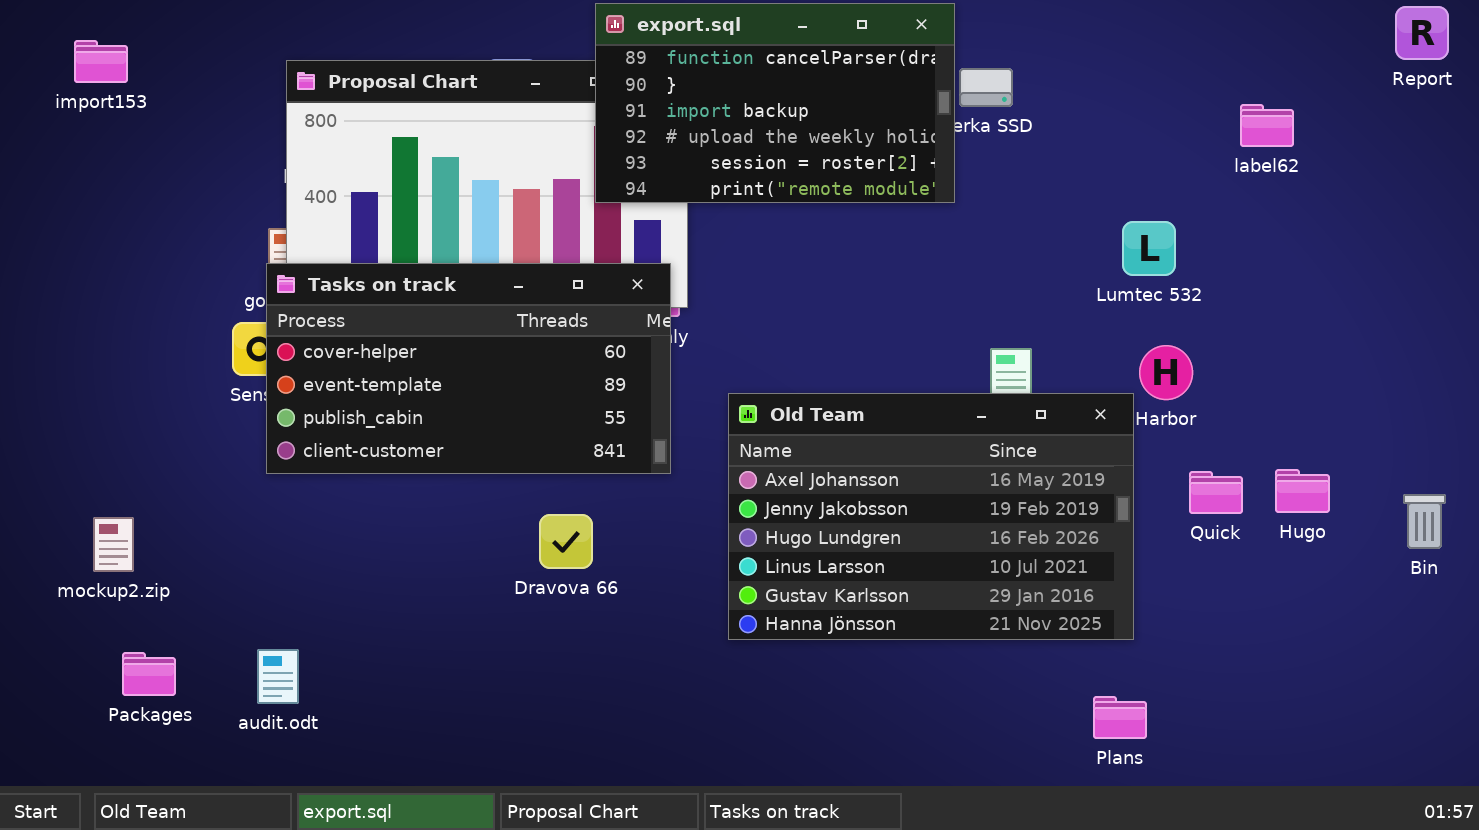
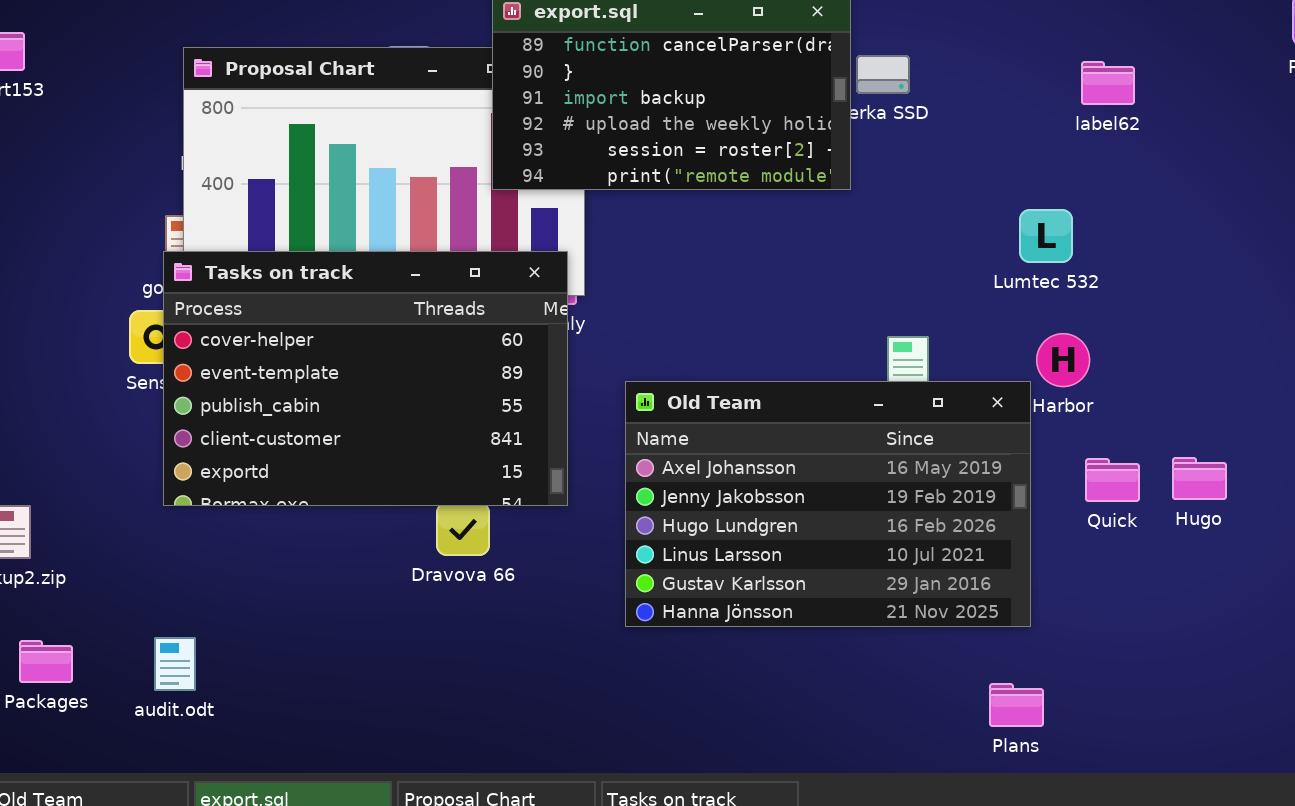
label62: [1240,104,1294,147] -> [1081,61,1135,105], moved
Tasks on track: [266,263,671,474] -> [163,251,568,506], resized

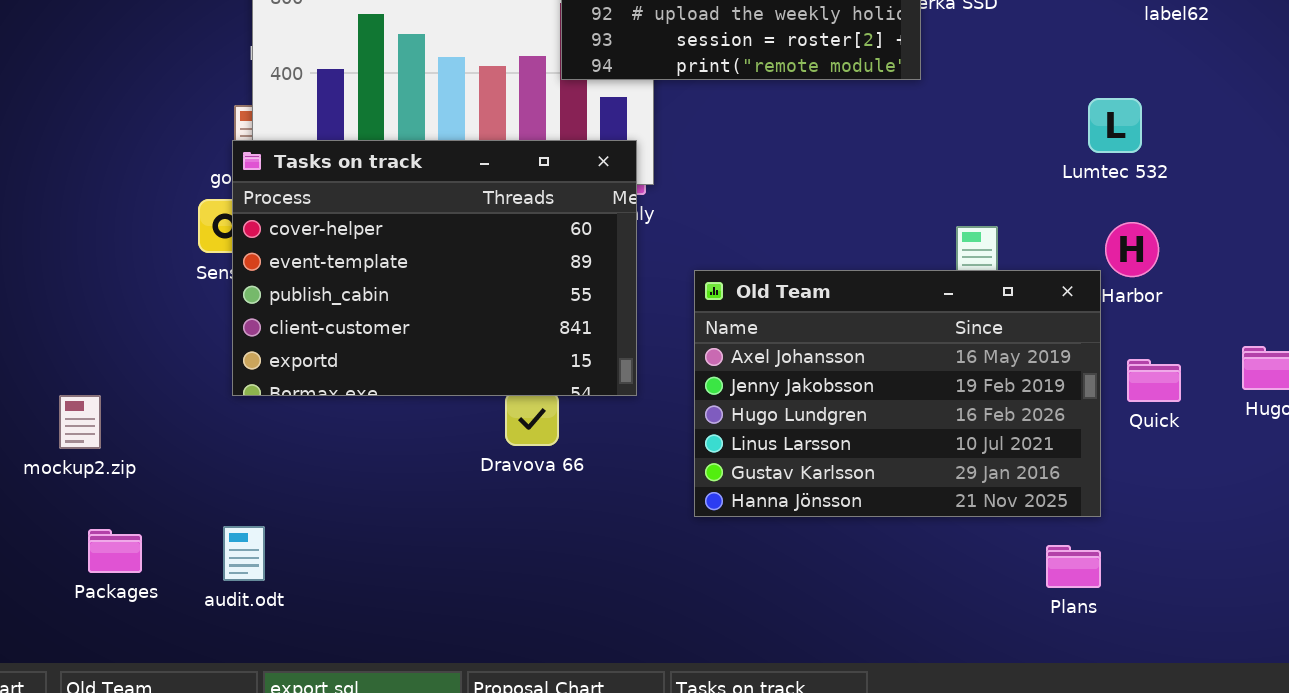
Quick: [1085,458,1140,502] -> [1127,359,1181,402], moved
Plans: [989,683,1044,727] -> [1046,545,1101,588], moved

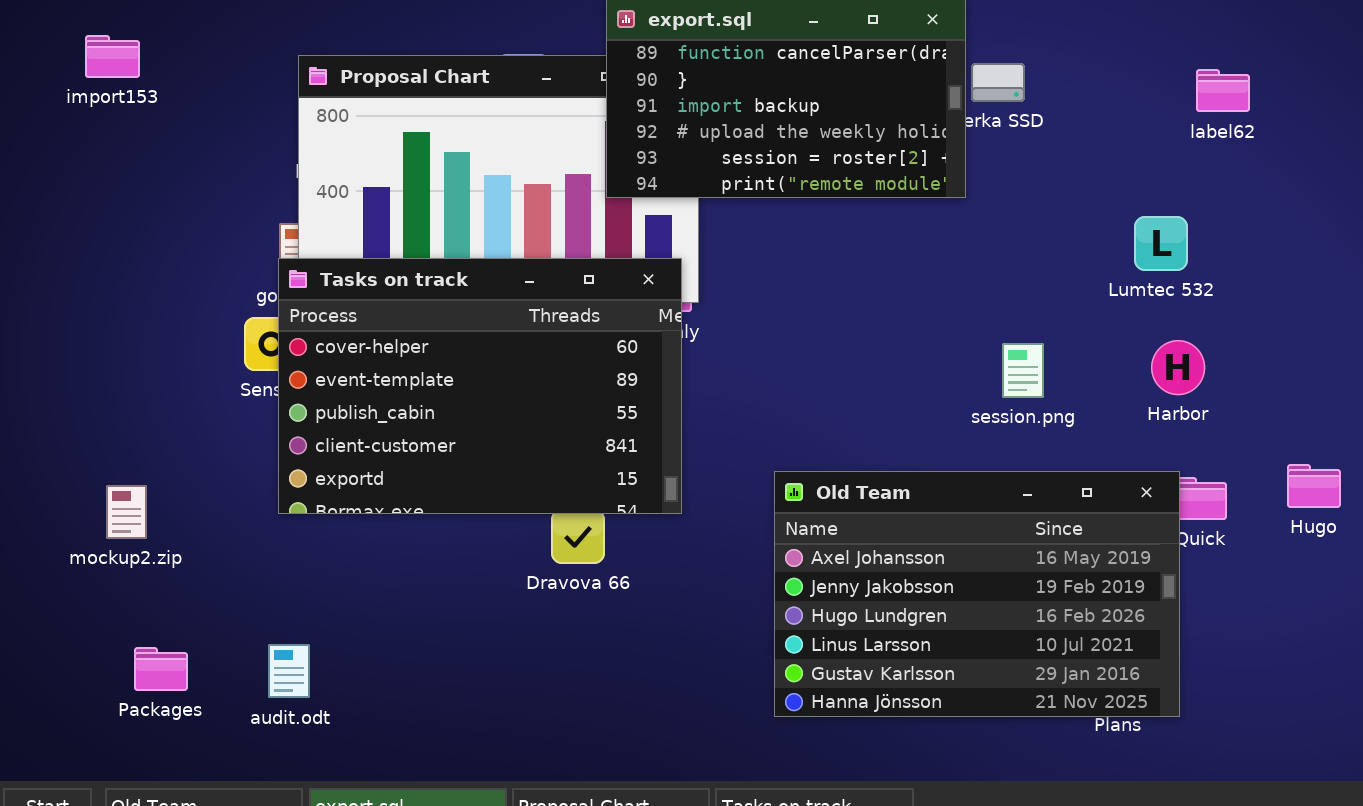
Old Team: [694,270,1101,517] -> [774,471,1180,717], moved
mockup2.zip: [59,395,101,449] -> [106,485,147,539], moved

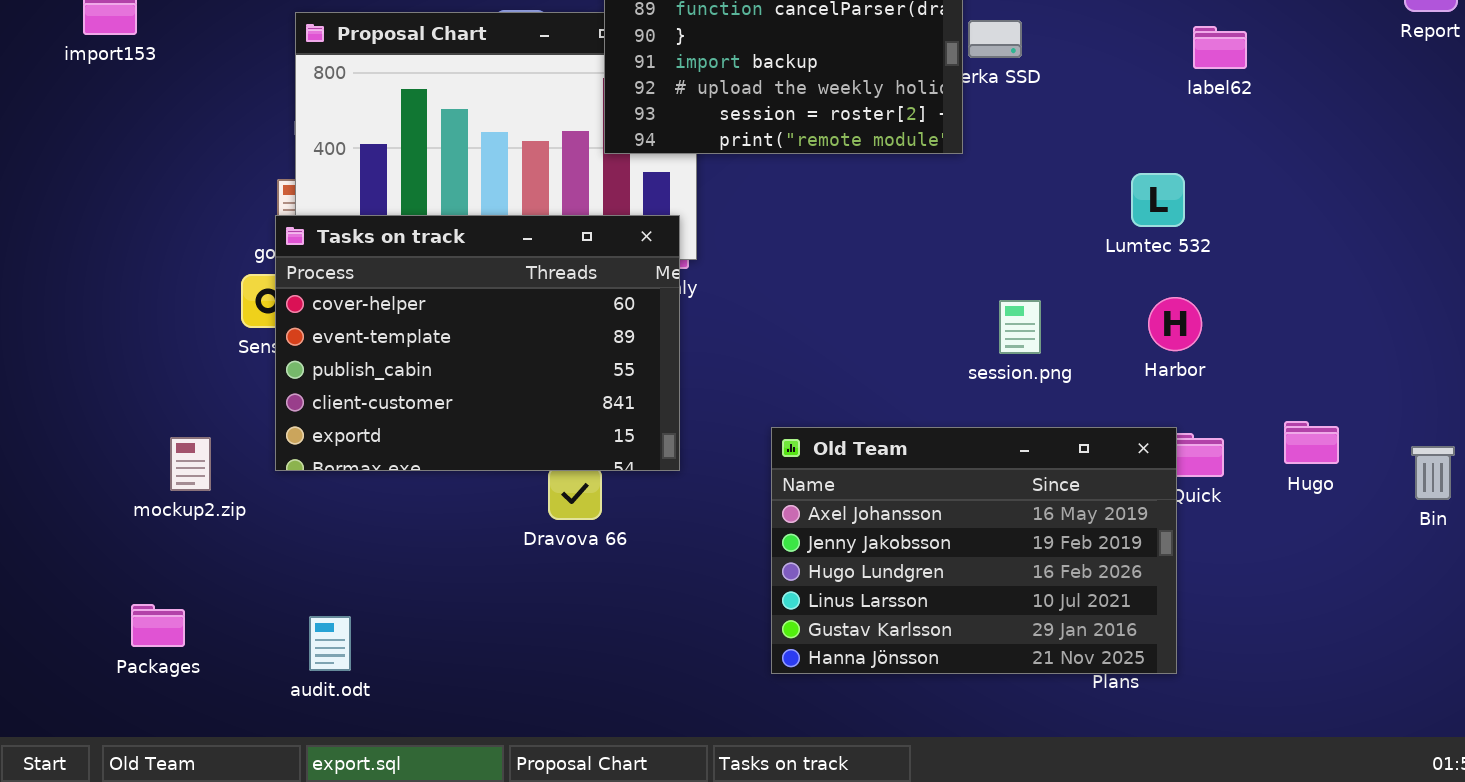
mockup2.zip: [106,485,147,539] -> [170,437,211,491], moved
audit.odt: [268,644,310,698] -> [309,616,351,671], moved

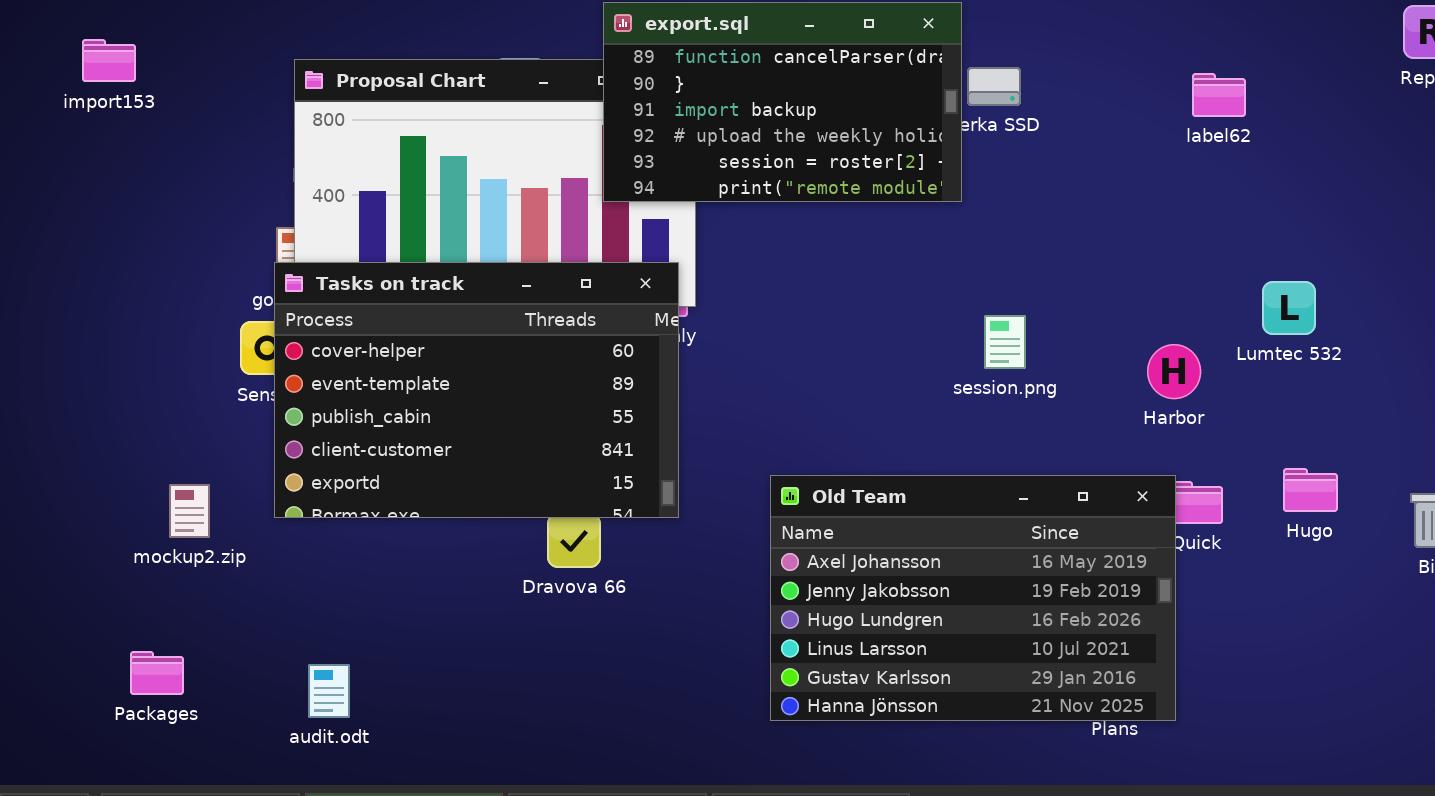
Lumtec 532: [1131,173,1185,227] -> [1262,281,1316,335], moved
session.png: [999,300,1041,354] -> [984,315,1026,369], moved

